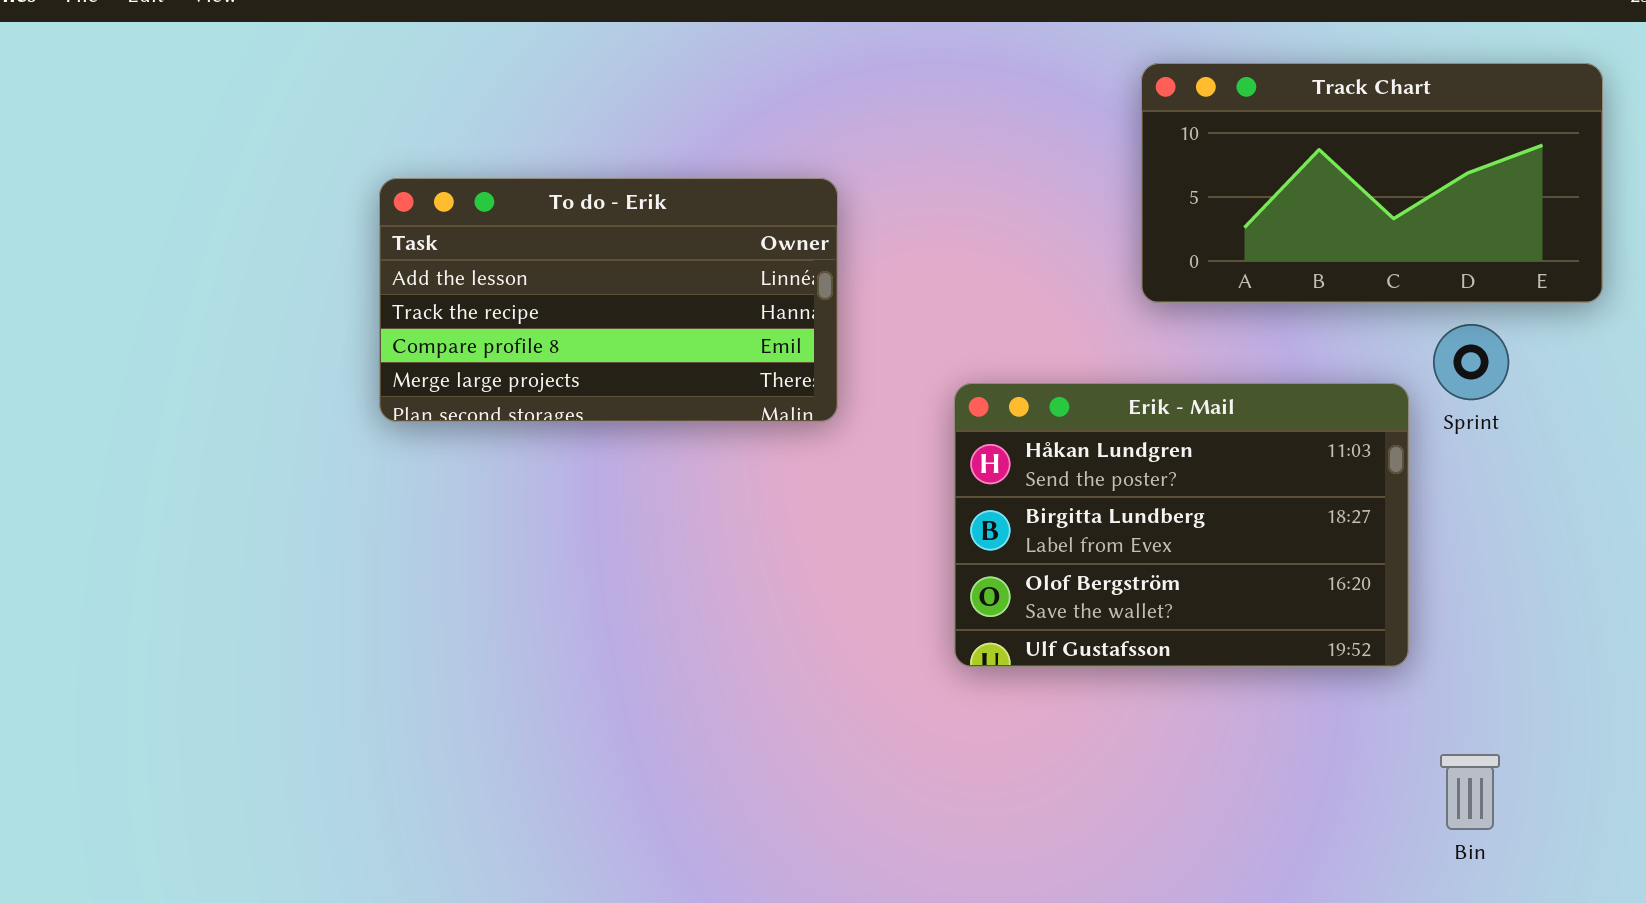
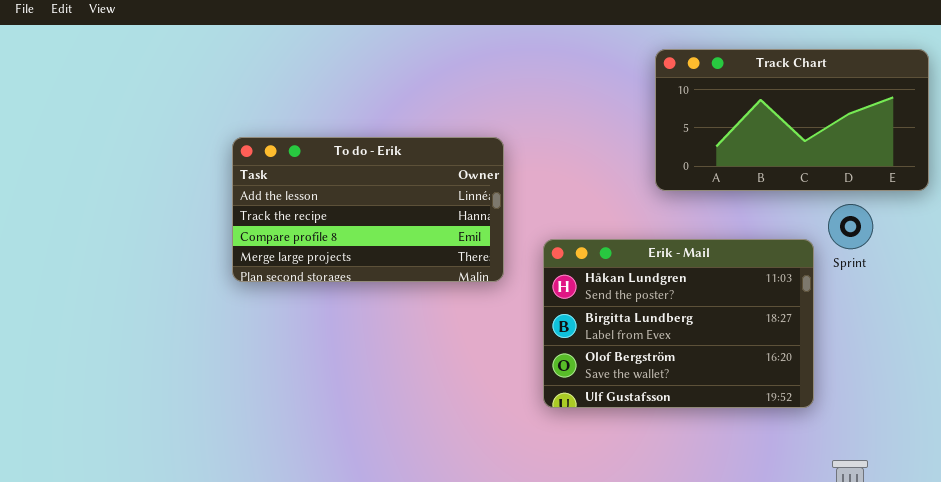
To do - Erik: [379,178,838,422] -> [232,137,504,282], moved

